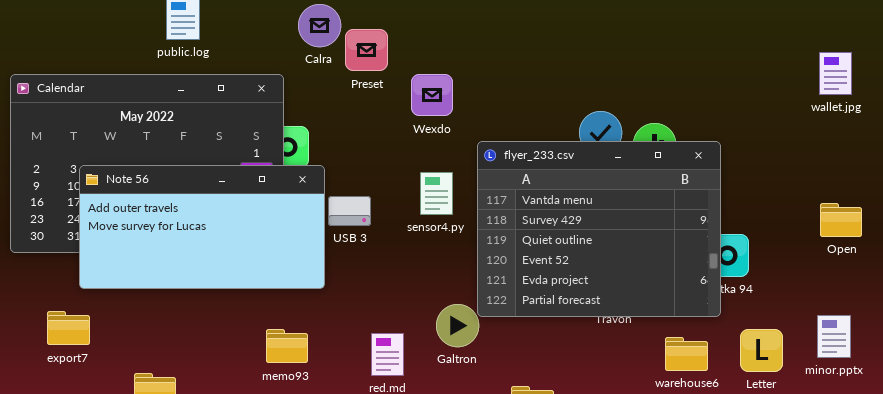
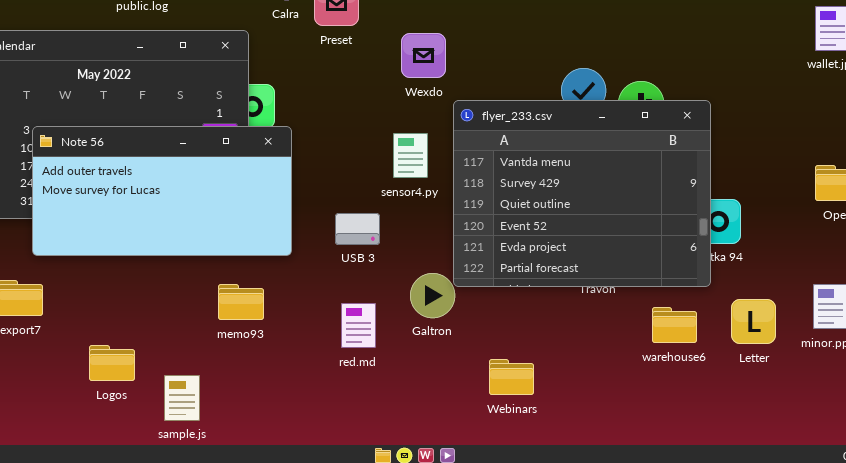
Wexdo: [411,74,453,116] -> [401,33,446,78], moved
USB 3: [328,196,371,226] -> [335,213,380,245], moved
memo93: [266,329,308,363] -> [218,284,264,320], moved

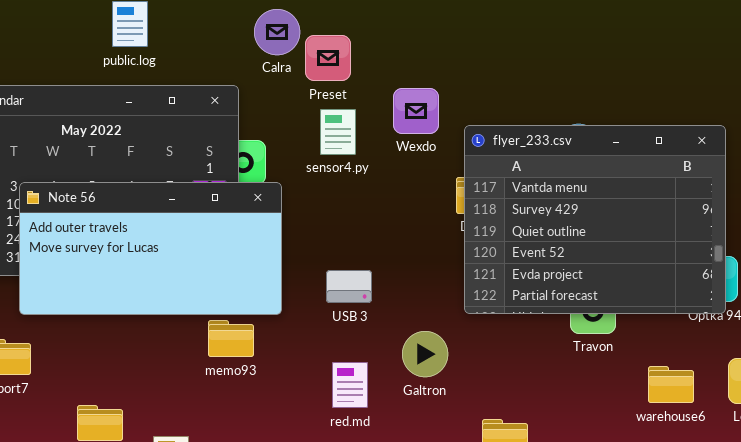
flyer_233.csv: [453,100,711,287] -> [464,125,726,314], moved
sensor4.py: [393,133,428,178] -> [320,109,356,155], moved
memo93: [218,284,264,320] -> [208,320,254,357], moved

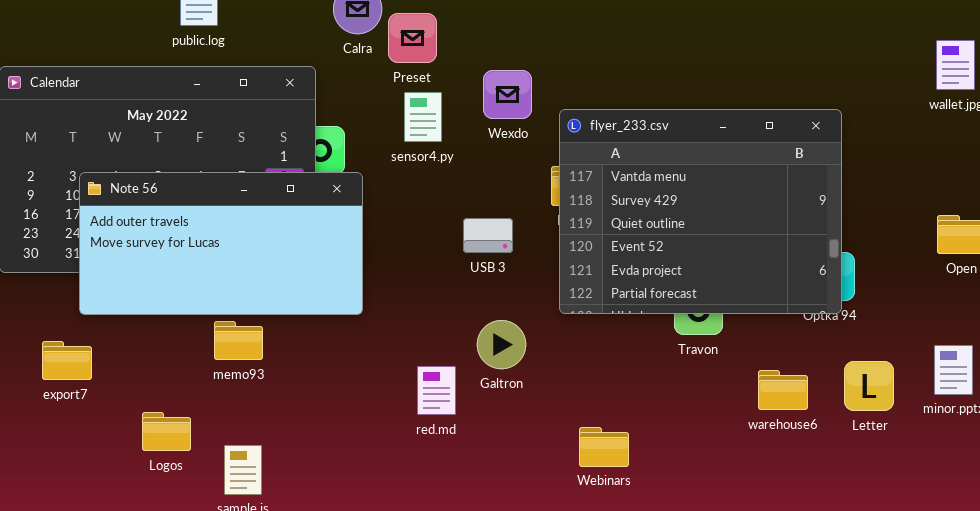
USB 3: [326,270,372,303] -> [463,218,513,253], moved
memo93: [208,320,254,357] -> [214,321,263,360], moved
Galtron: [402,331,448,377] -> [477,320,526,369], moved

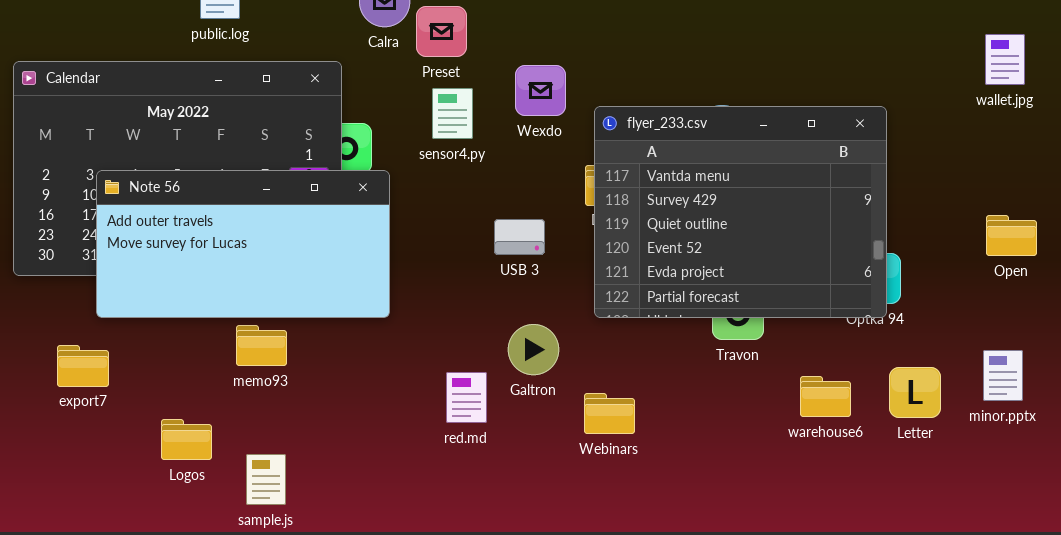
Webinars: [579,427,629,467] -> [584,393,635,434], moved

